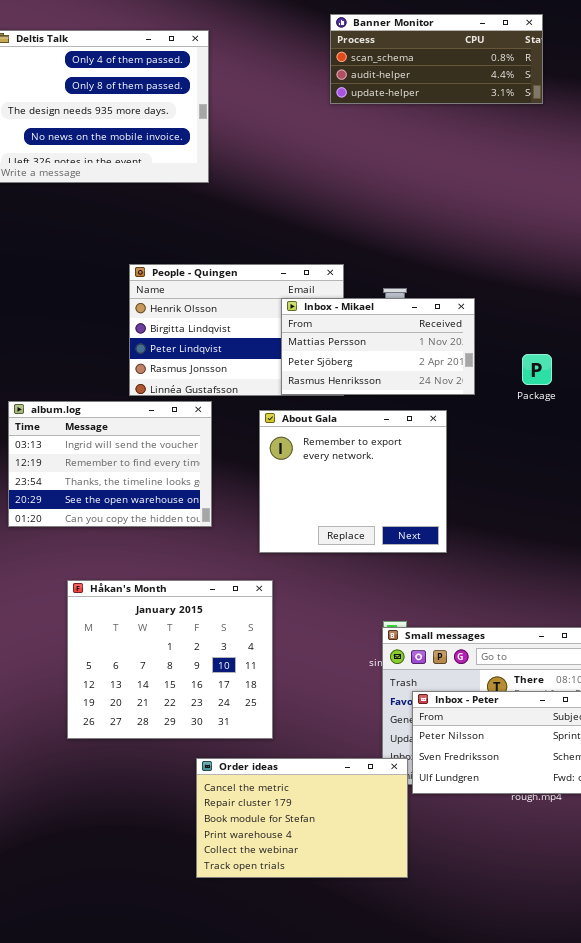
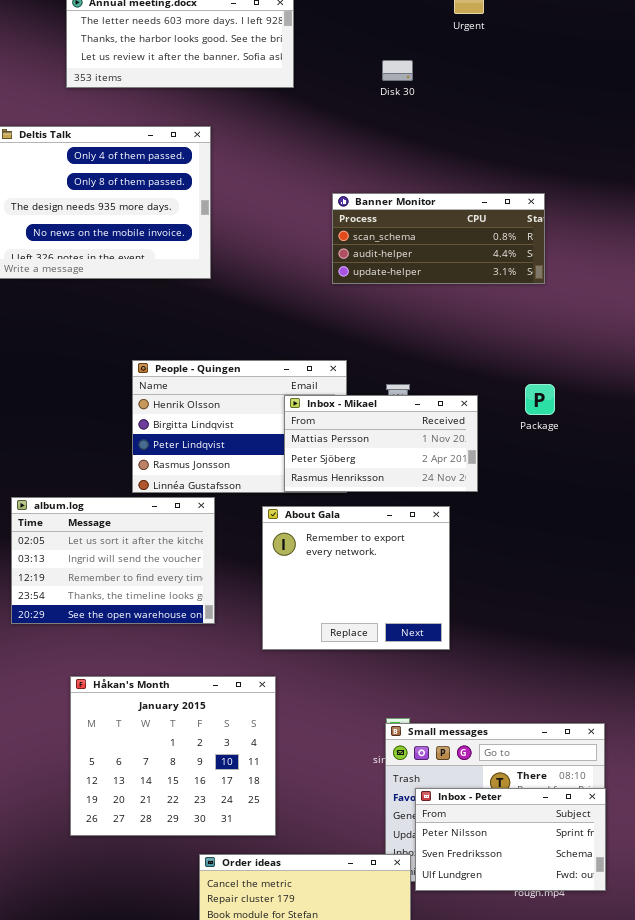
Banner Monitor: [330,14,543,104] -> [332,193,545,284], moved
Package: [522,354,552,385] -> [525,384,555,415], moved
album.log: [8,401,212,527] -> [11,497,215,624], scrolled up 1 row

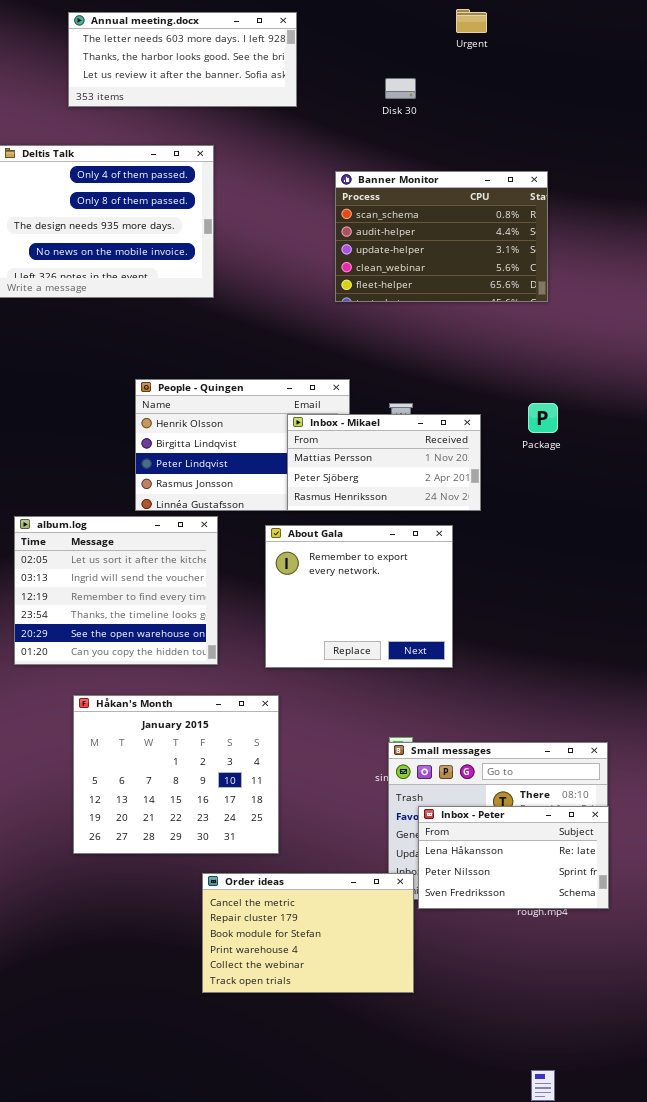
Banner Monitor: [332,193,545,284] -> [335,171,548,302], resized
album.log: [11,497,215,624] -> [14,516,218,665], resized
Inbox - Peter: [415,788,606,891] -> [418,806,609,909], scrolled up 1 row

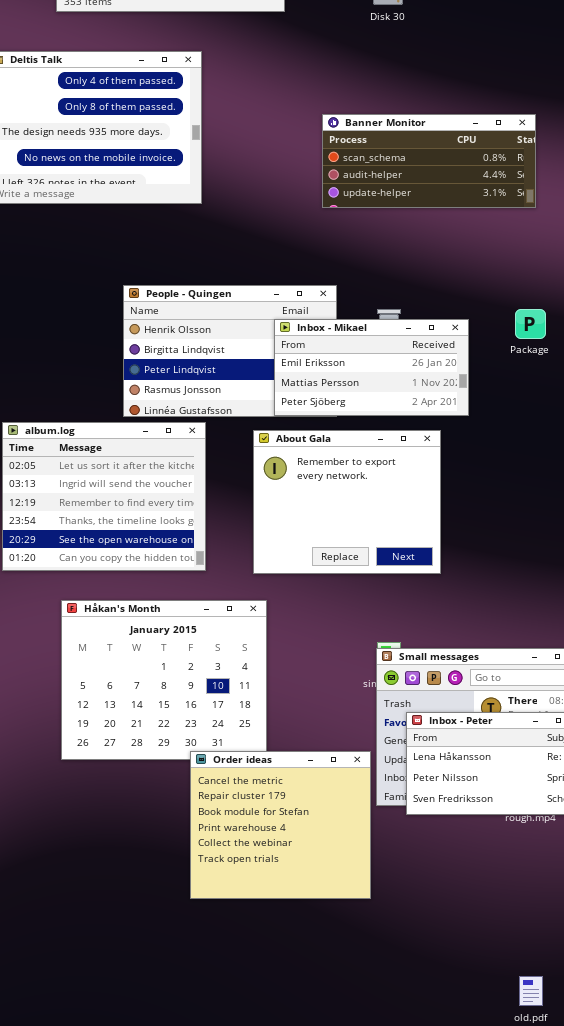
Banner Monitor: [335,171,548,302] -> [322,114,536,208], resized
Inbox - Mikael: [287,414,481,511] -> [274,319,469,416], scrolled up 1 row
Order ideas: [202,873,414,993] -> [190,751,371,899], resized

